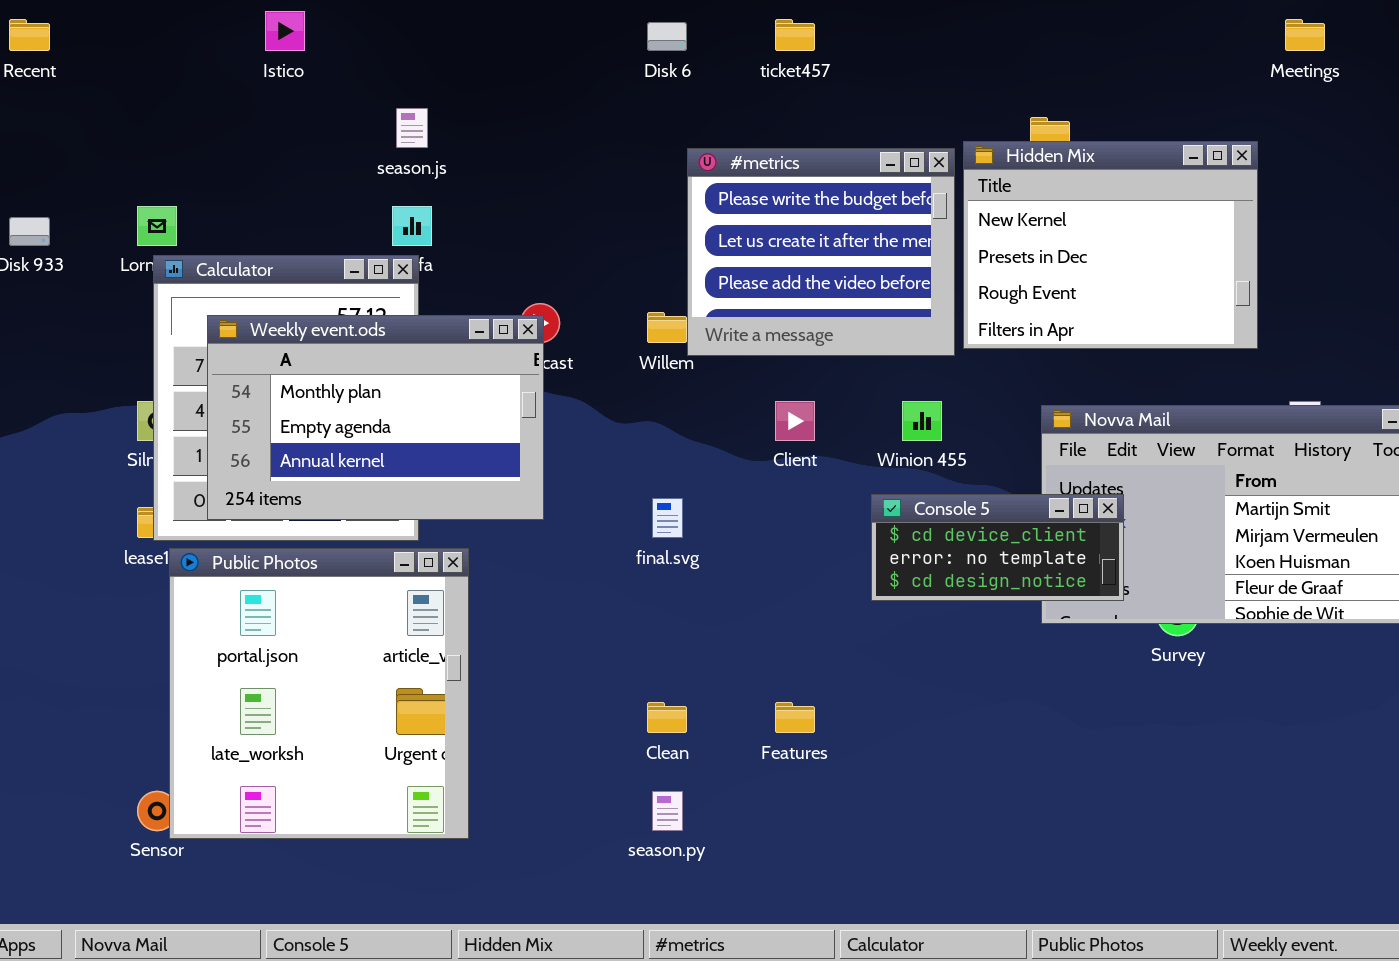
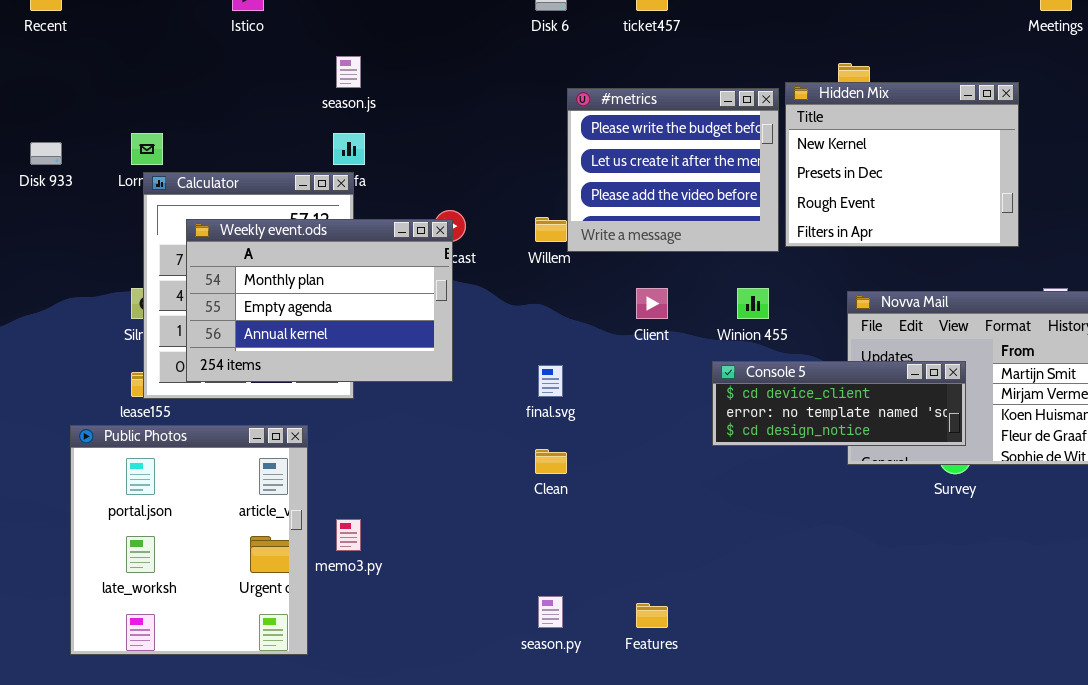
Console 5: [871,494,1124,601] -> [712,361,966,446], resized
Public Photos: [169,548,469,839] -> [70,425,308,655], moved
Clean: [647,702,687,733] -> [535,449,567,474], moved
Features: [775,702,815,733] -> [636,603,668,628], moved

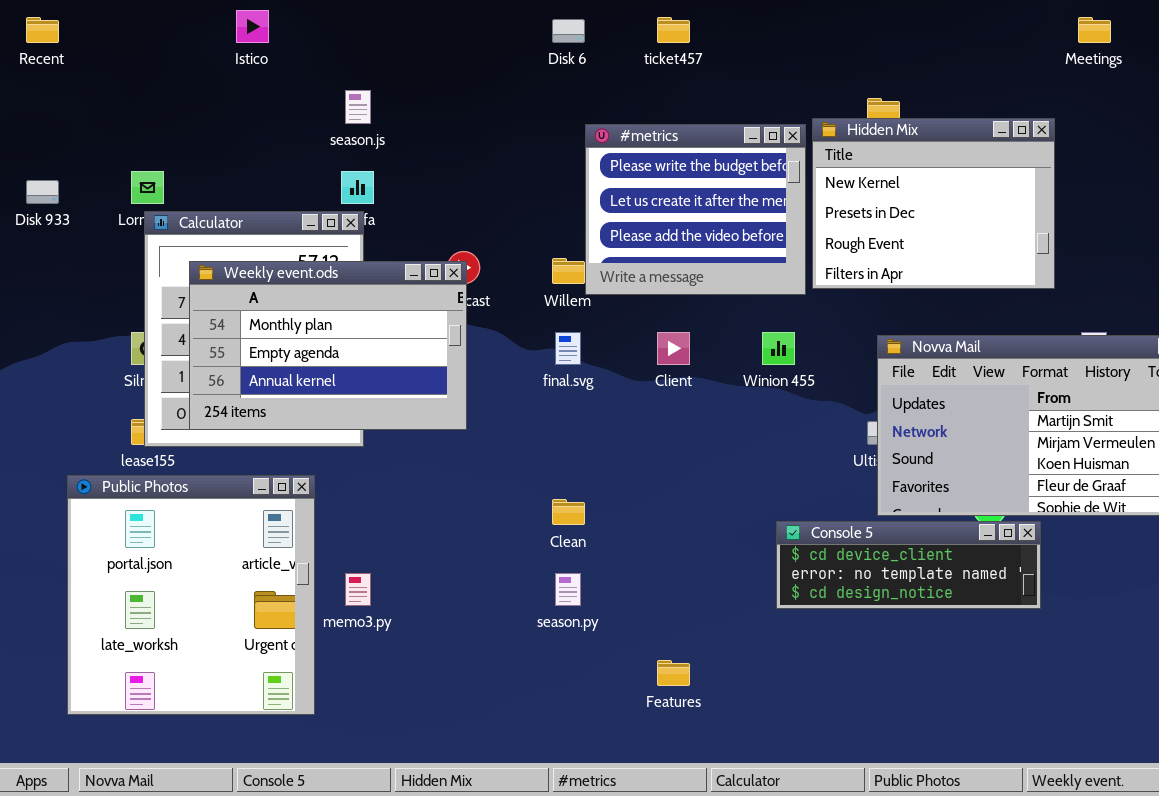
Console 5: [712,361,966,446] -> [776,521,1041,609], moved
final.svg: [538,365,563,397] -> [555,332,581,365], moved
season.py: [538,596,563,628] -> [555,573,581,606], moved

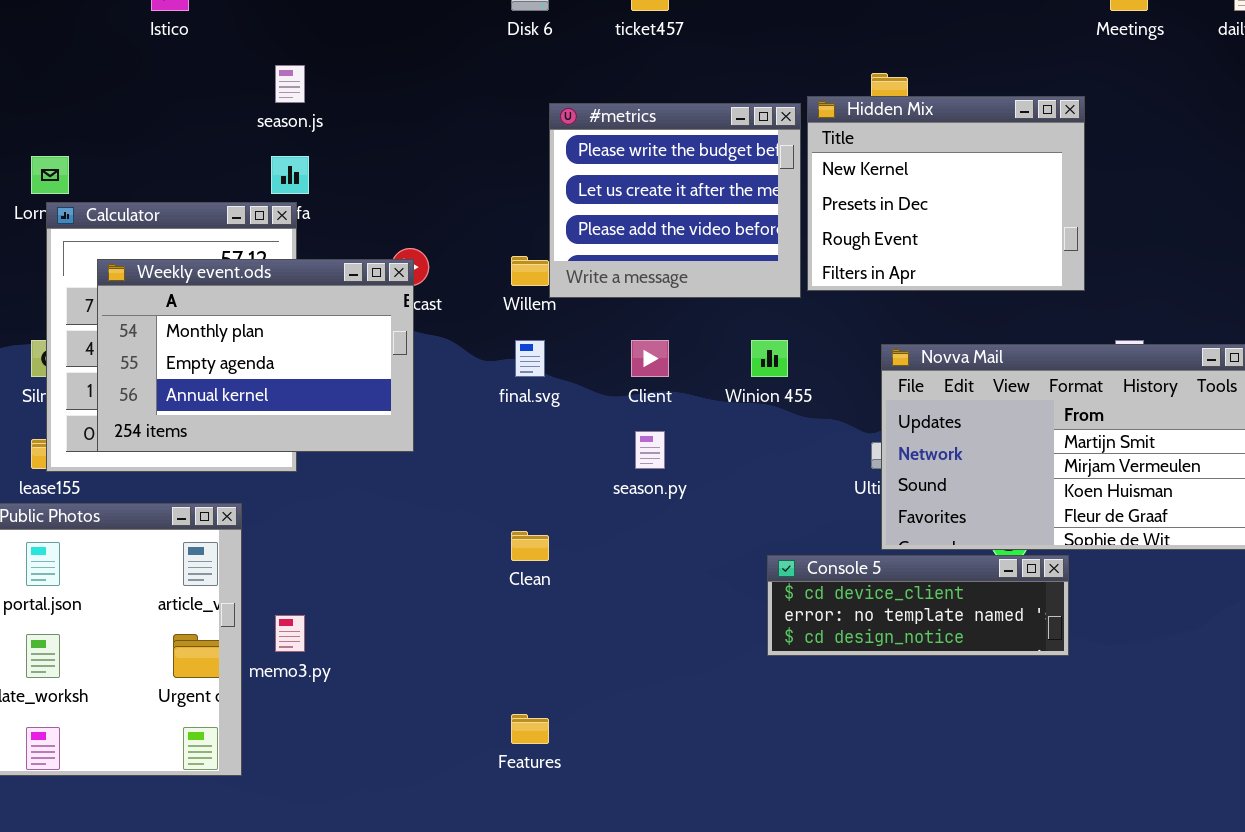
season.py: [555,573,581,606] -> [635,431,665,469], moved
Features: [657,660,690,686] -> [511,714,549,744], moved

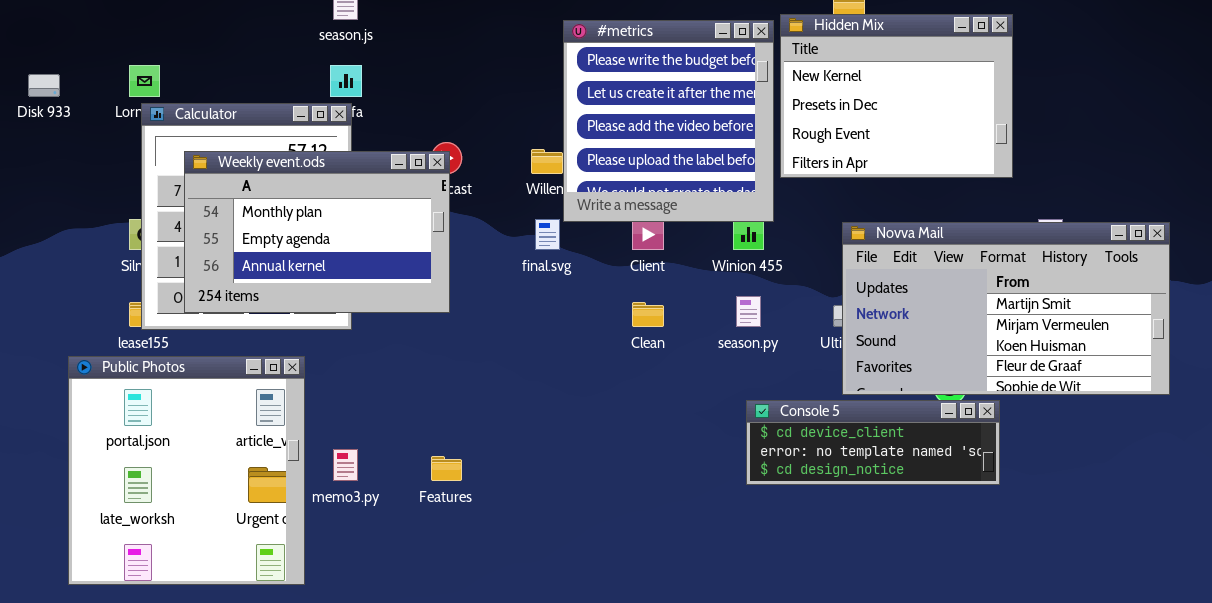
#metrics: [549,103,801,298] -> [563,20,774,222], resized
season.py: [635,431,665,469] -> [736,296,761,327], moved
Clean: [511,531,549,561] -> [632,302,664,327], moved
Features: [511,714,549,744] -> [431,456,462,481], moved

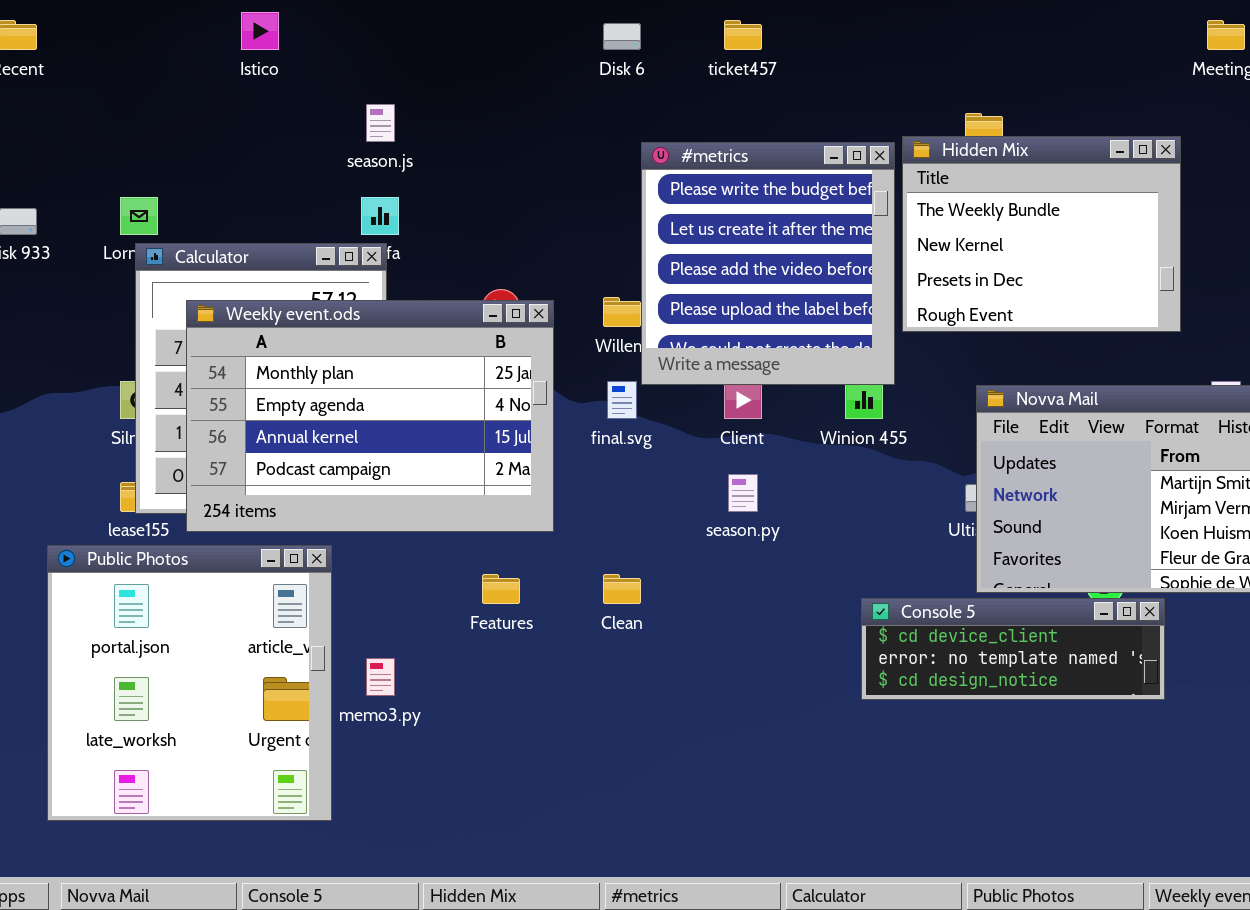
Hidden Mix: [780,14,1013,178] -> [902,136,1181,332], scrolled up 1 row
Weekly event.ods: [184,151,450,313] -> [186,300,554,532], resized
season.py: [736,296,761,327] -> [728,474,758,512], moved
Clean: [632,302,664,327] -> [603,574,641,604], moved
Features: [431,456,462,481] -> [482,574,520,604], moved

